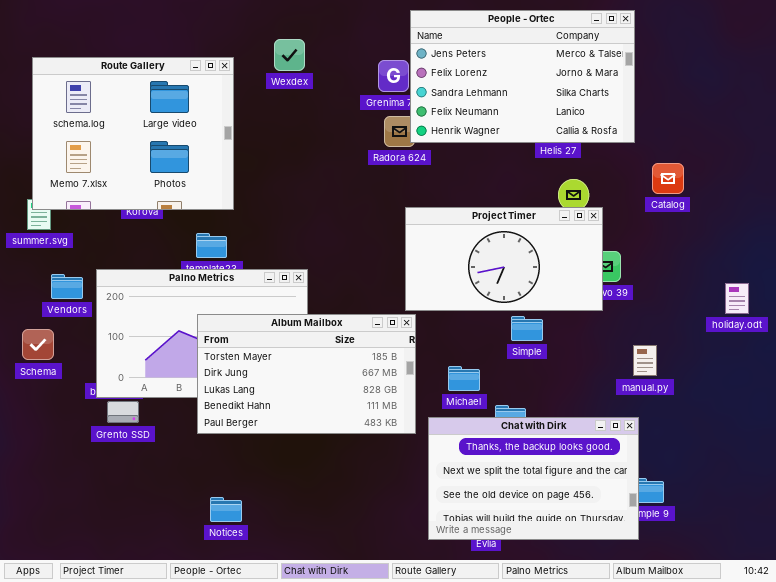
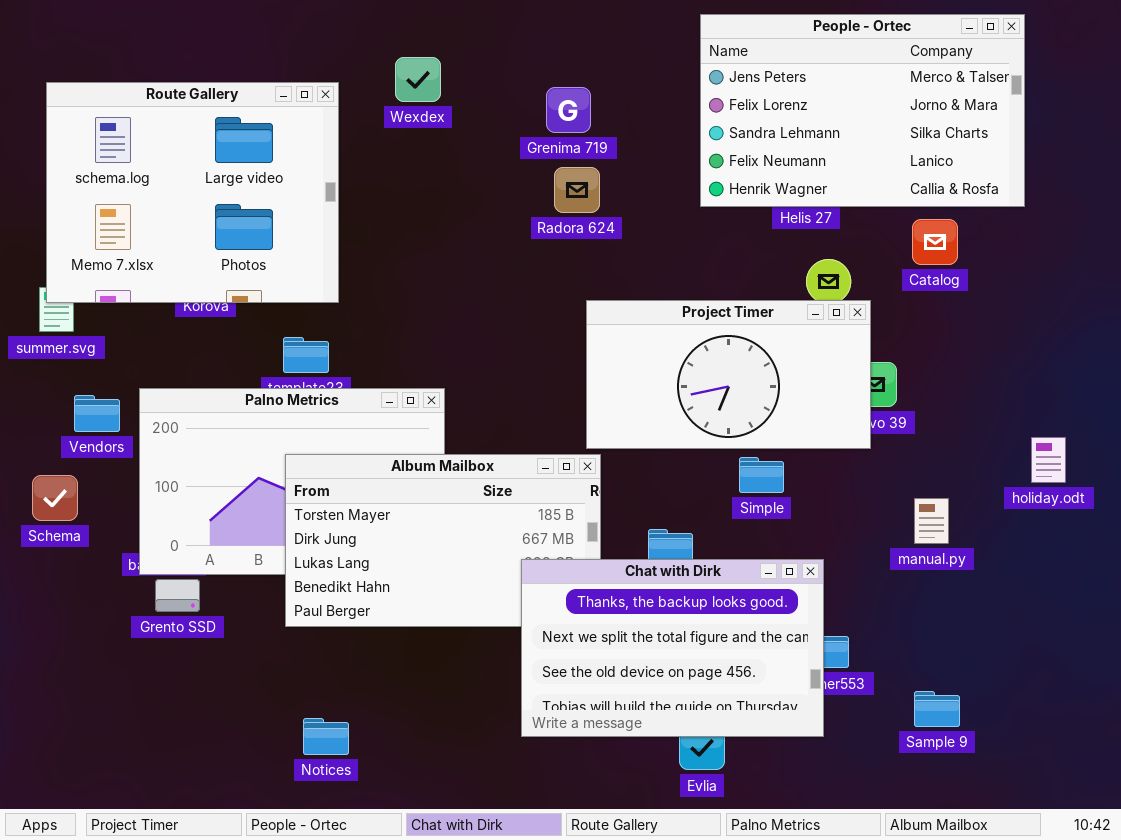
People - Ortec: [410,10,635,143] -> [700,14,1025,207], moved
Catalog: [652,163,684,194] -> [912,219,958,265], moved
holiday.odt: [725,283,749,314] -> [1031,437,1066,483], moved
Chat with Dirk: [428,417,639,540] -> [521,559,824,737], moved

